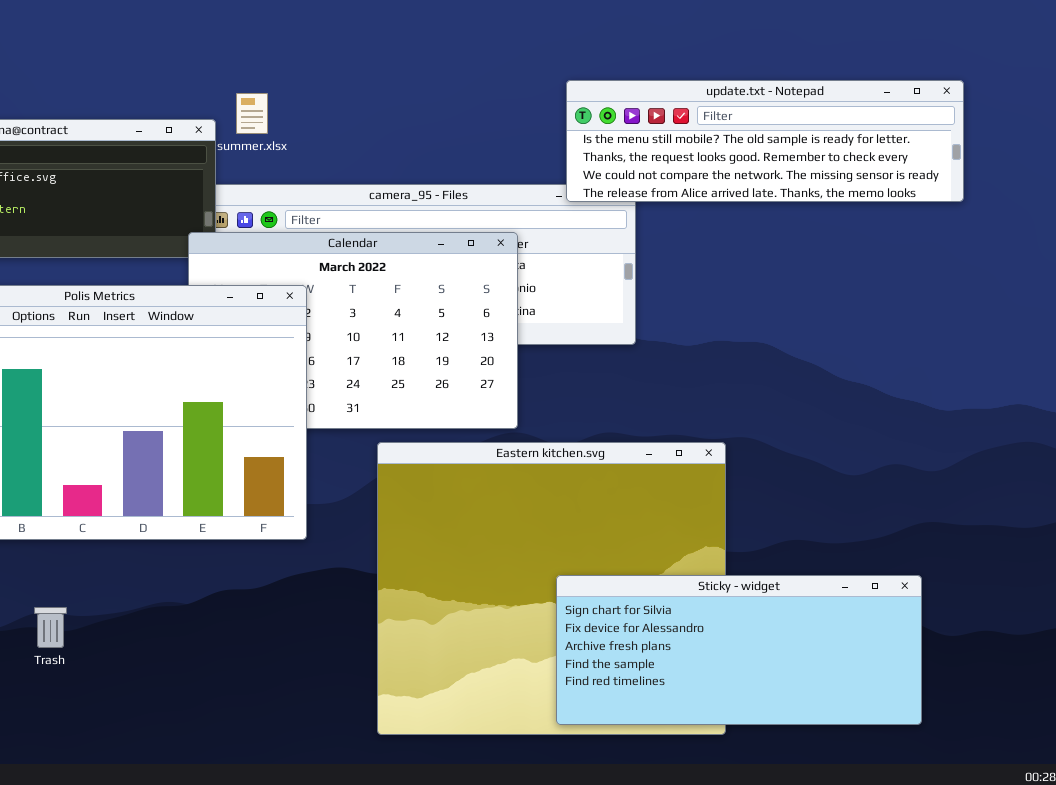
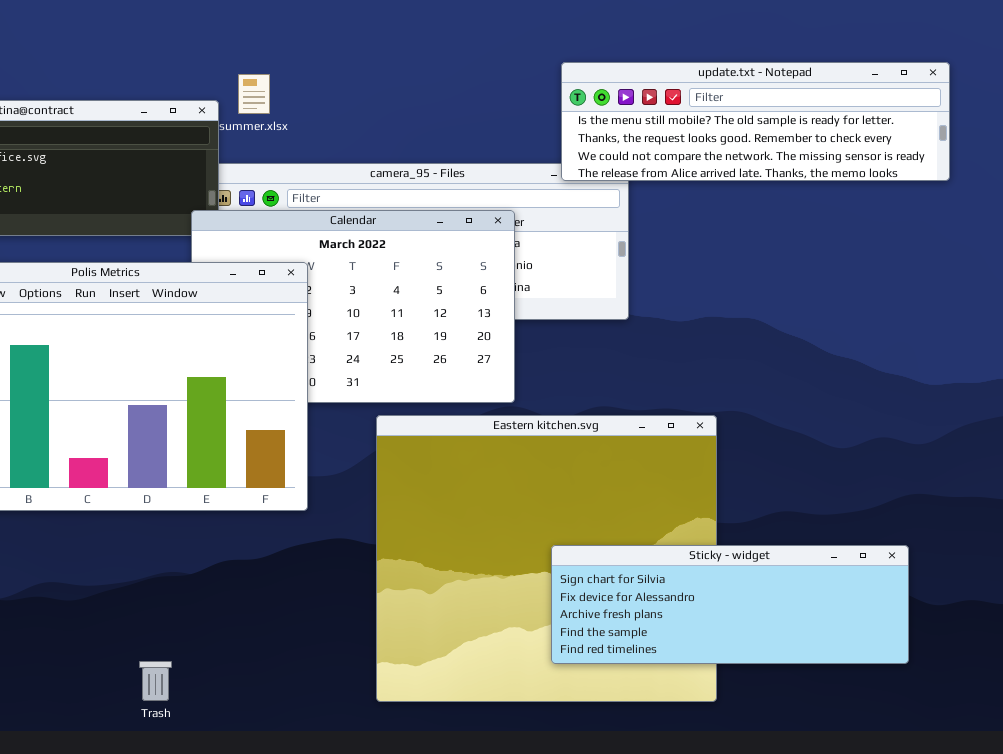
Sticky - widget: [556,575,922,725] -> [551,545,909,664], resized
Trash: [34,607,67,648] -> [139,661,172,701], moved

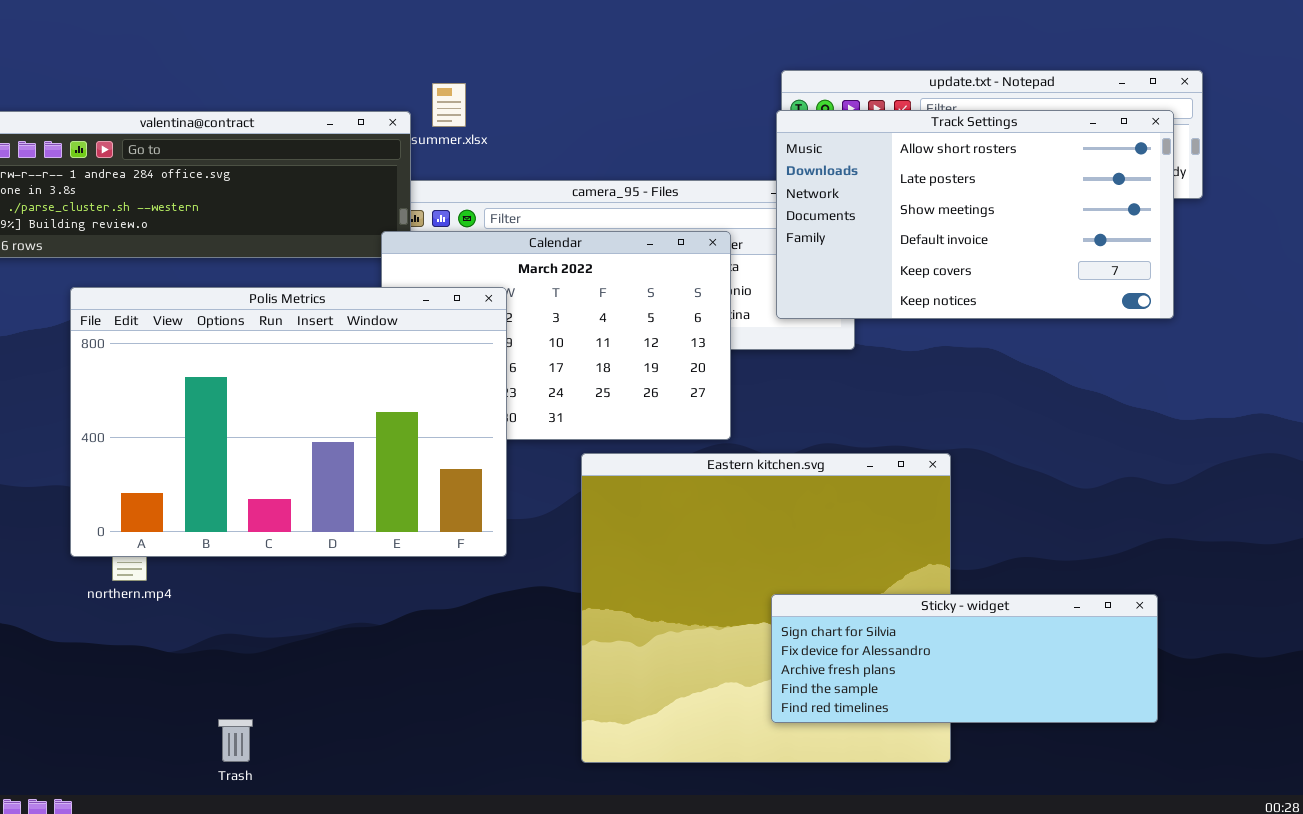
Track Settings: none -> [776,110,1174,319], opened
Trash: [139,661,172,701] -> [218,719,253,762], moved

